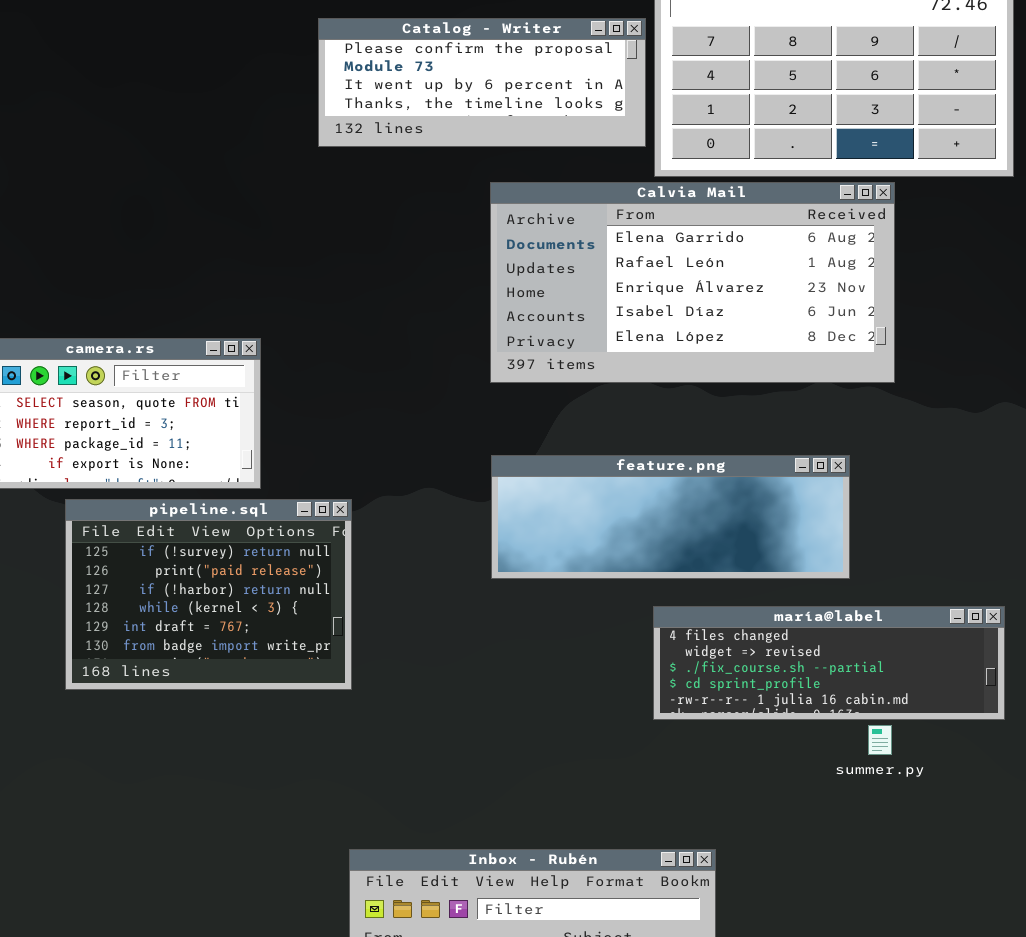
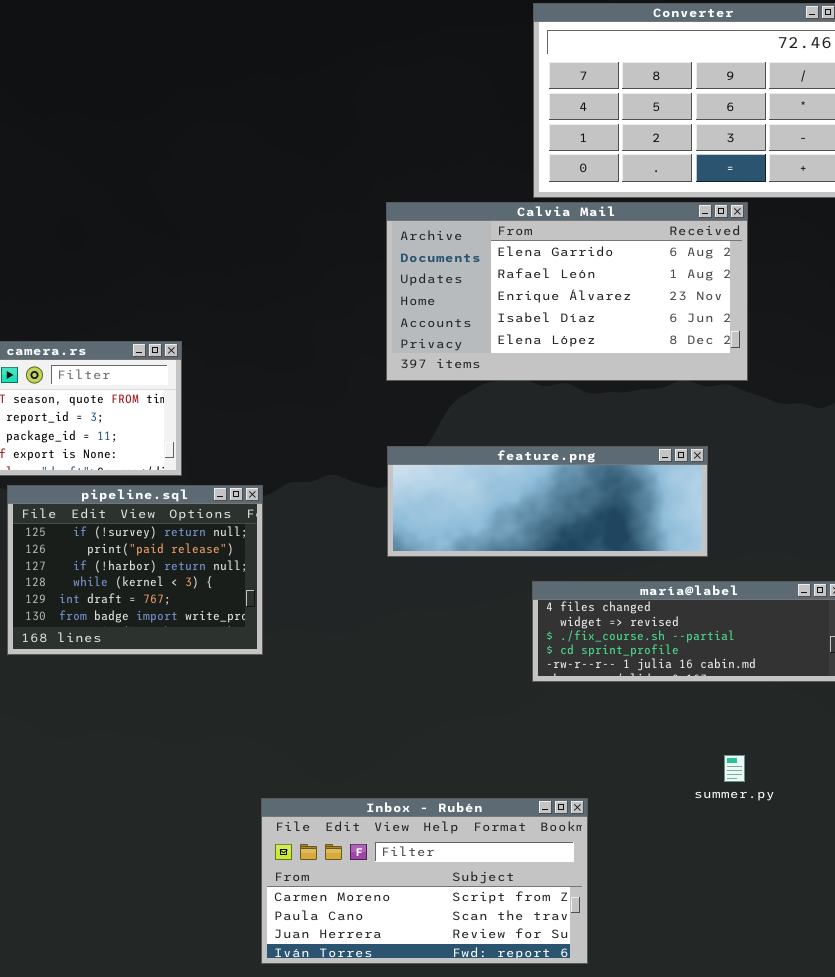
Catalog - Writer: [318,18,646,147] -> none, closed
summer.py: [868,725,892,755] -> [724,755,745,782], moved

